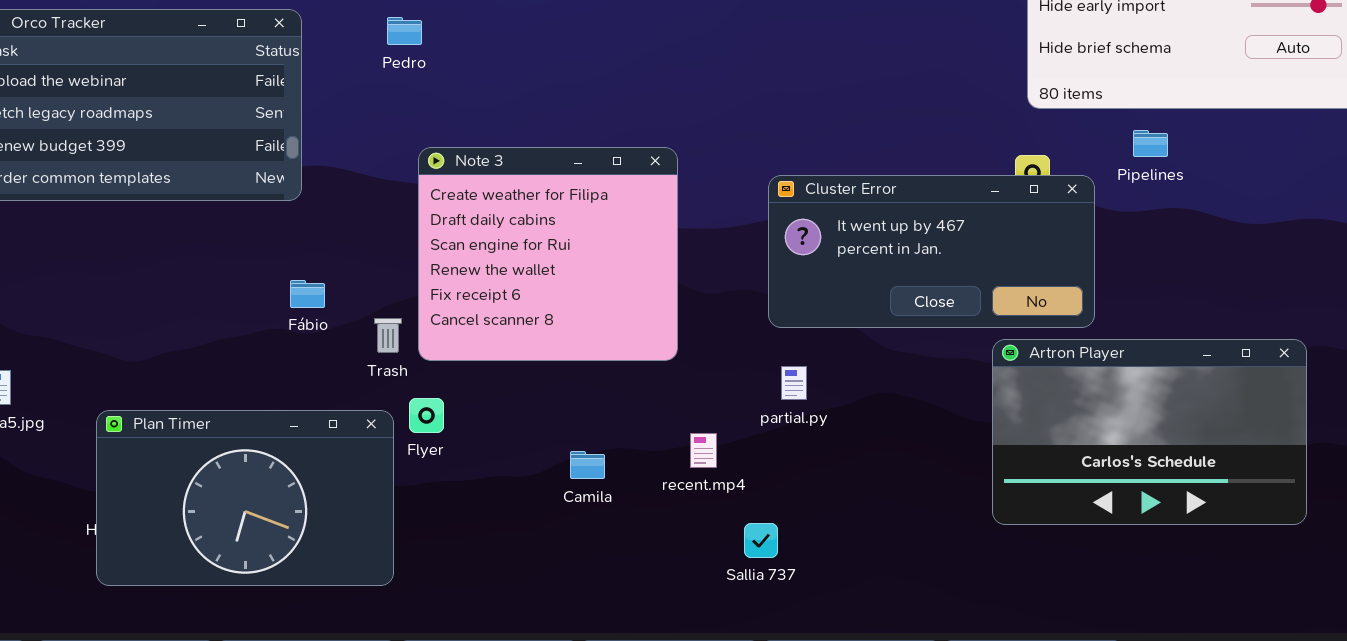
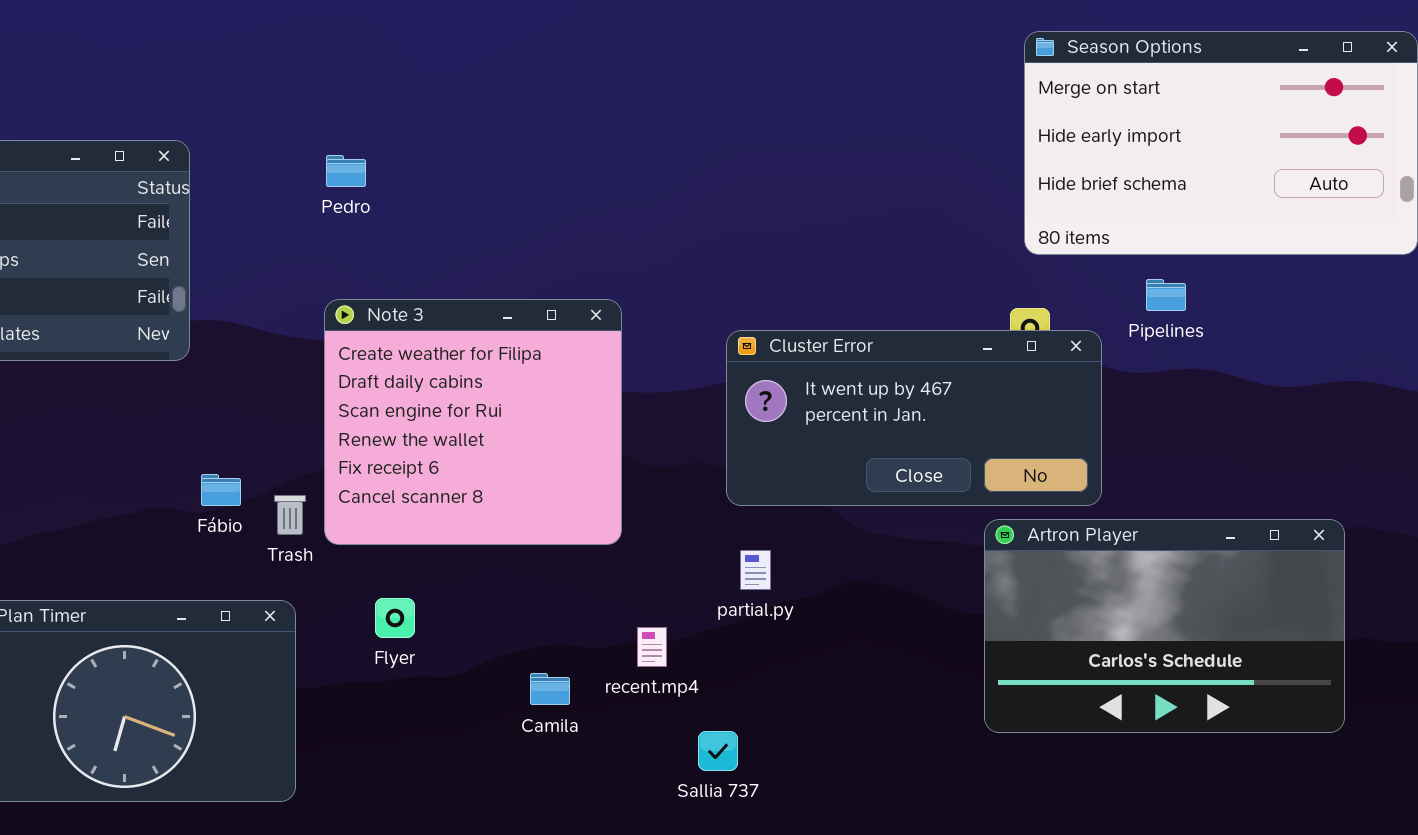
Pedro: [387,17,422,45] -> [326,155,366,187], moved
Fábio: [290,280,325,308] -> [201,474,241,506], moved
Flyer: [409,398,444,433] -> [375,598,415,638], moved
Camila: [570,451,605,479] -> [530,673,570,705], moved

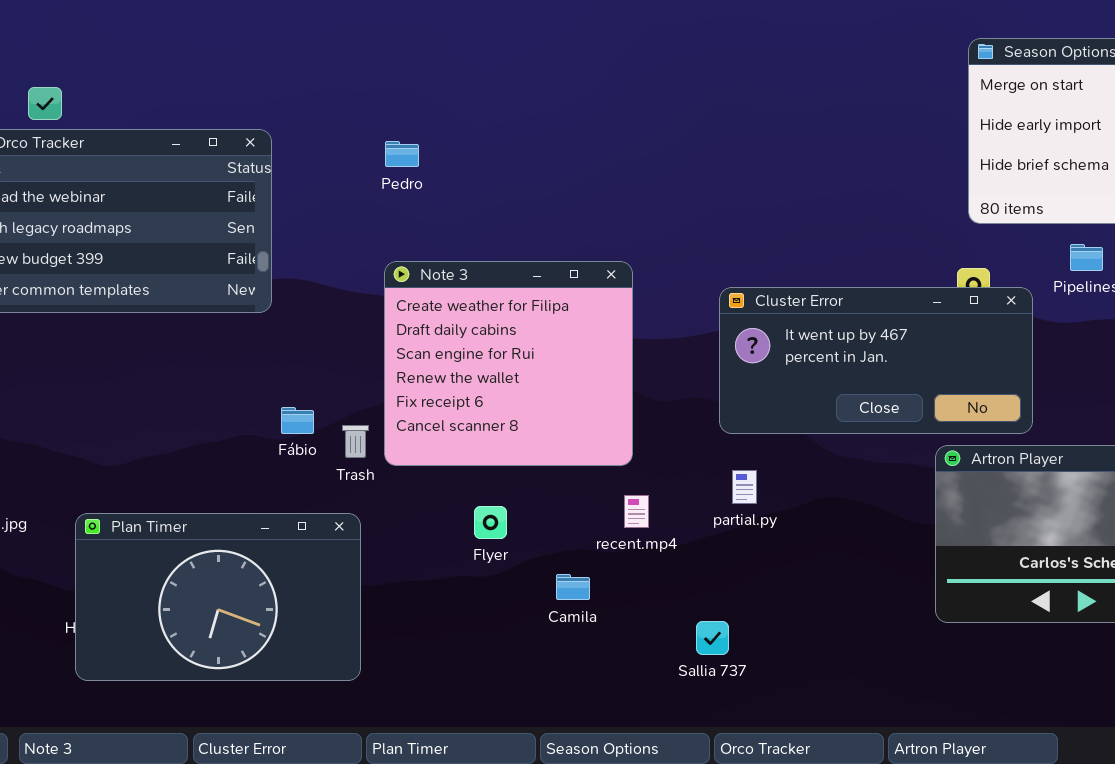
Flyer: [375,598,415,638] -> [474,506,507,539], moved
recent.mp4: [637,627,667,667] -> [624,495,649,528], moved

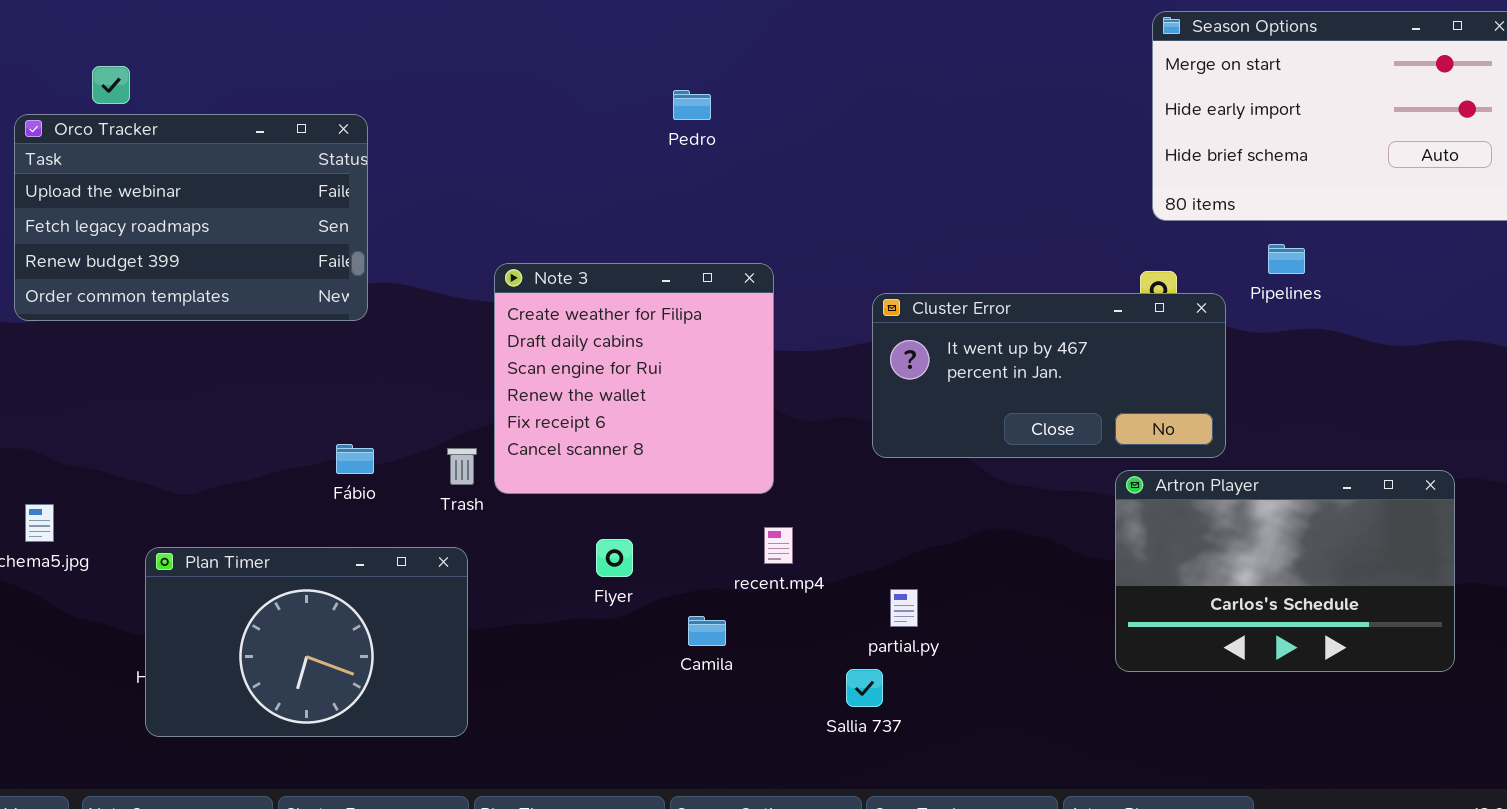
Pedro: [385,141,419,167] -> [673,90,711,120], moved
Fábio: [281,407,314,434] -> [336,444,374,474], moved
partial.py: [732,470,757,504] -> [890,589,918,627], moved

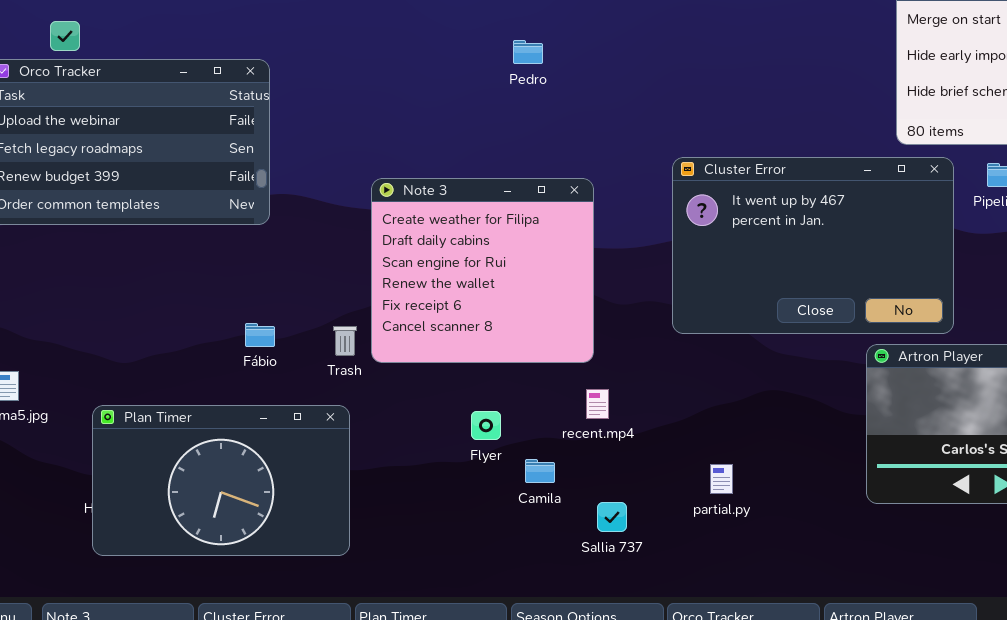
Cluster Error: [872,293,1226,458] -> [672,157,954,334], resized
Flyer: [596,539,633,577] -> [471,411,501,440], moved
partial.py: [890,589,918,627] -> [710,464,733,494], moved
Sallia 737: [846,669,883,707] -> [597,502,627,532], moved

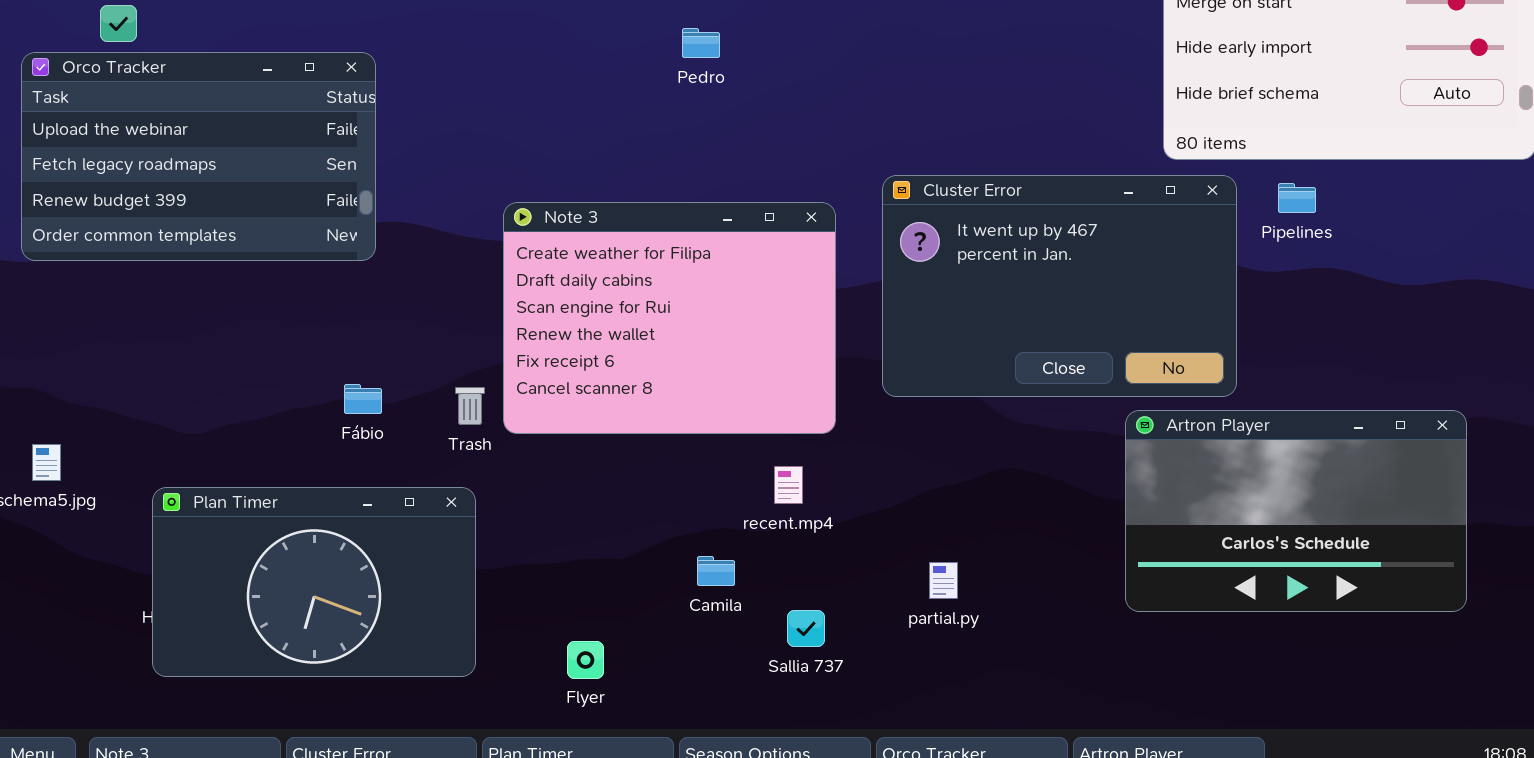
Note 3: [371,178,594,363] -> [503,202,836,434], resized
Flyer: [471,411,501,440] -> [567,641,604,679], moved

